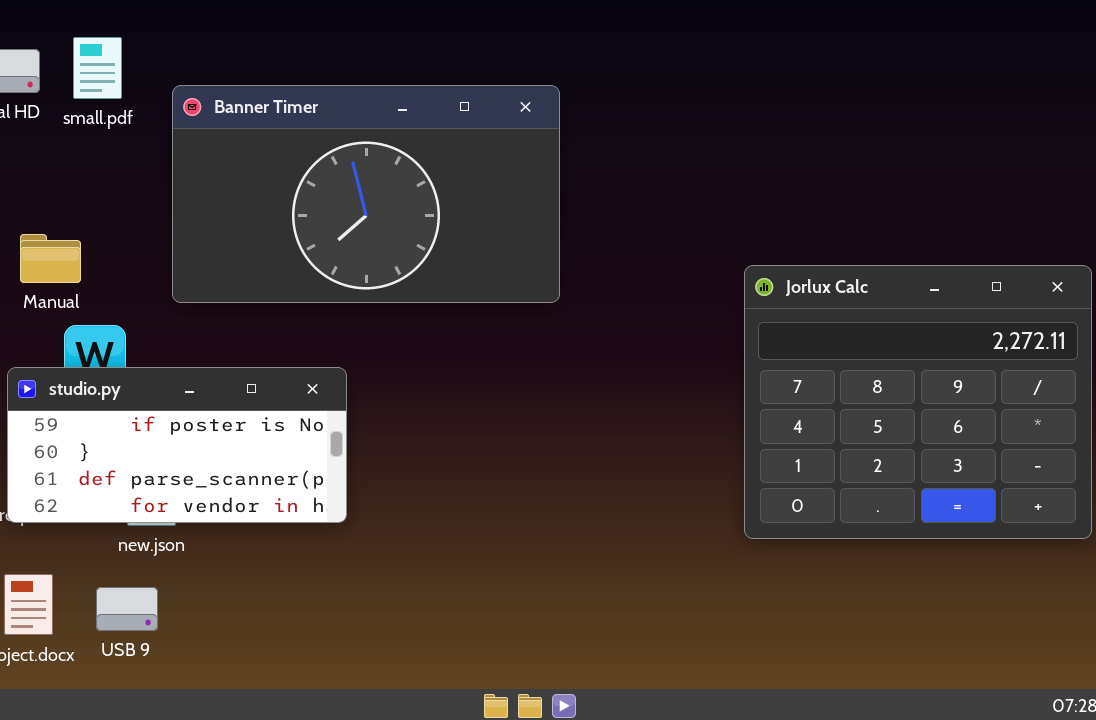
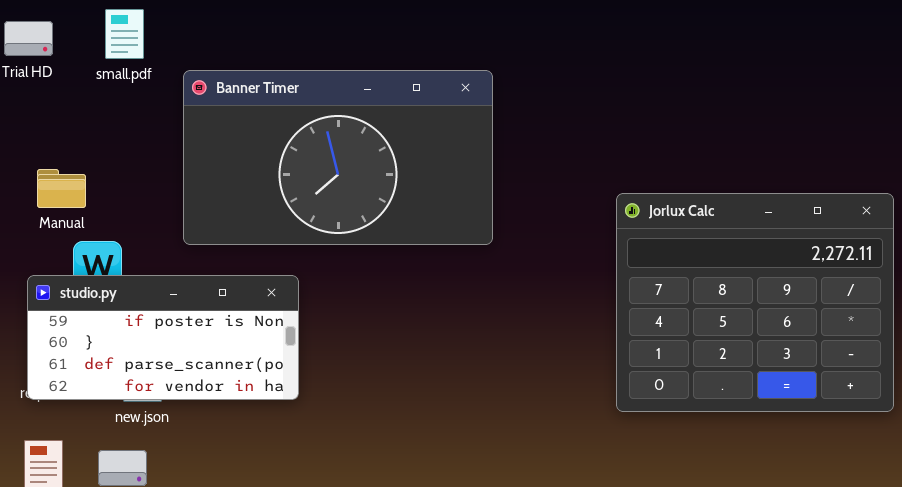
small.pdf: [73,37,122,99] -> [105,9,144,59], moved
Banner Timer: [172,85,560,303] -> [183,70,493,245], moved

